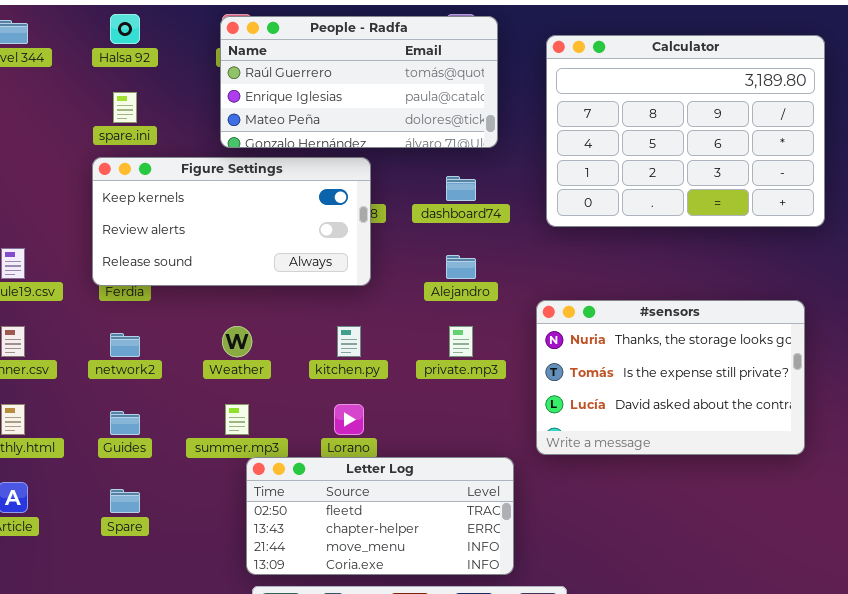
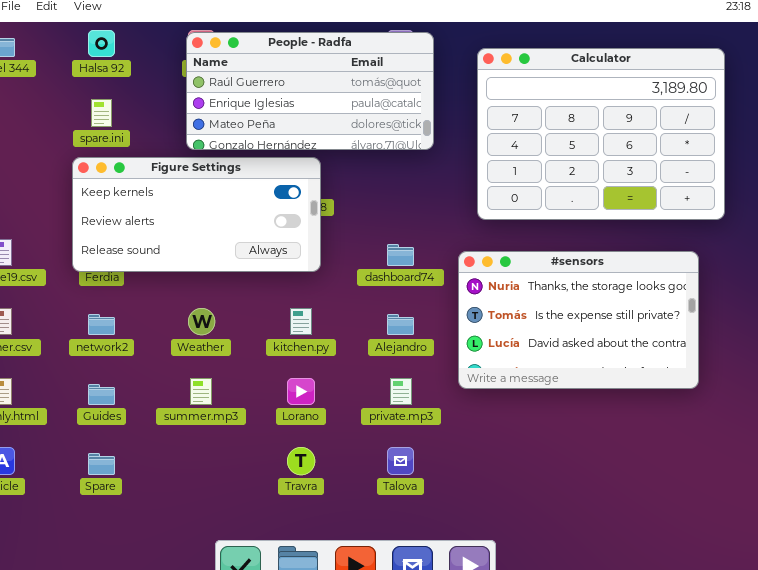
dashboard74: [446,176,476,201] -> [387,244,414,266], moved
Alejandro: [446,255,476,279] -> [387,314,414,335], moved
#sensors: [536,300,805,455] -> [458,251,699,389], moved
private.mp3: [449,326,473,357] -> [390,378,412,405], moved
Letter Log: [246,457,514,575] -> none, closed

